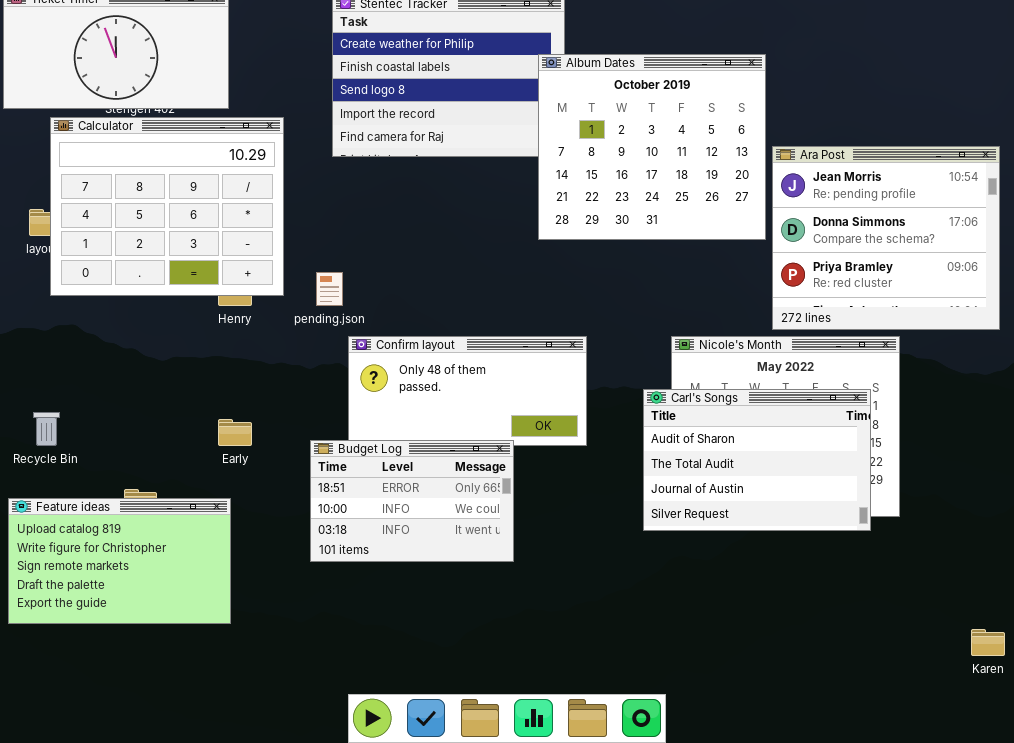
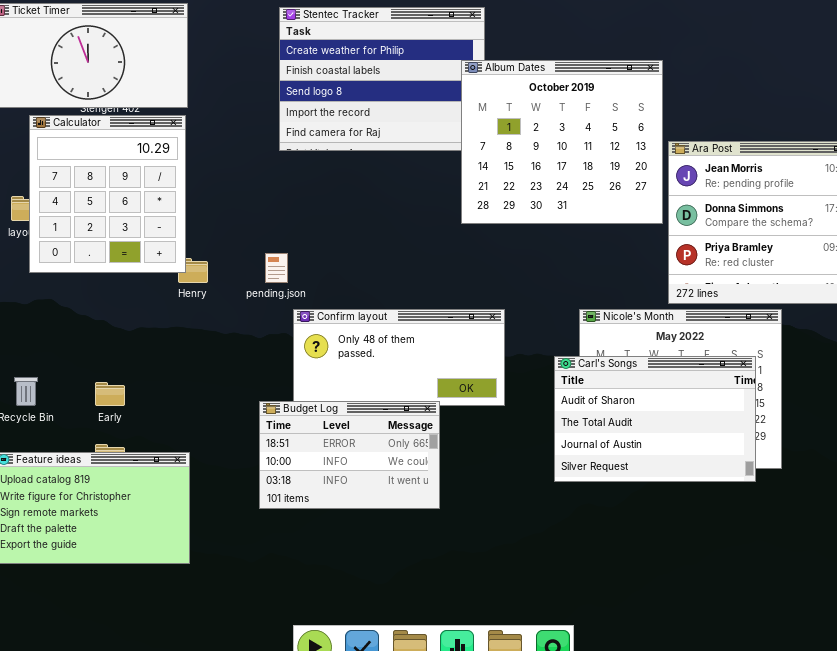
Calculator: [50,117,284,296] -> [29,115,186,273], resized
Early: [218,419,252,446] -> [95,382,125,406], moved

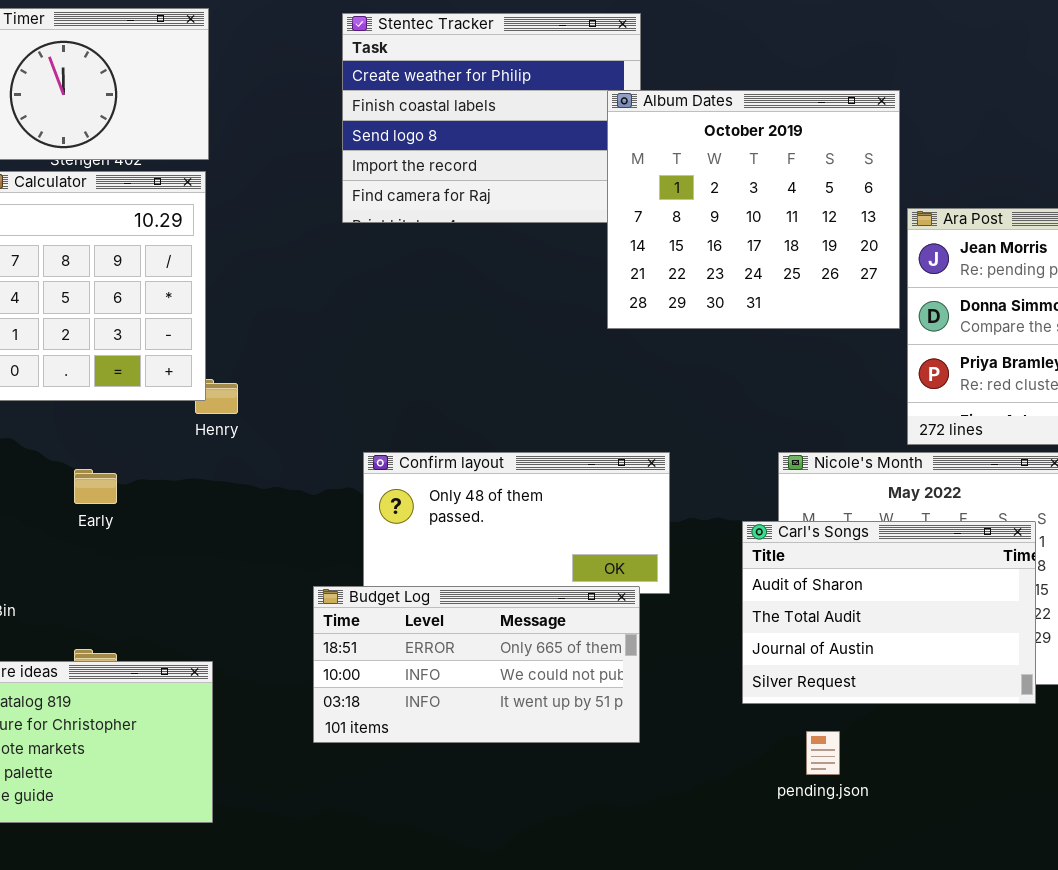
pending.json: [265,253,288,283] -> [806,731,840,775], moved
Early: [95,382,125,406] -> [74,469,117,504], moved
Budget Log: [259,401,440,509] -> [313,586,640,743], resized

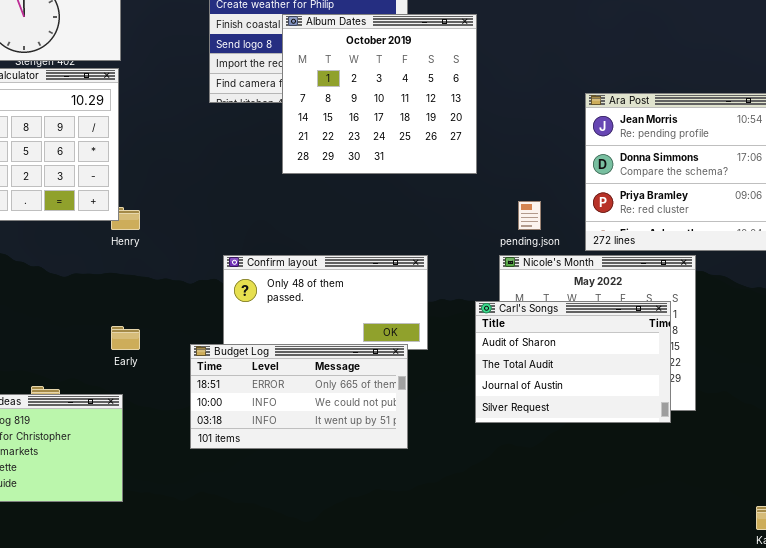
Album Dates: [607,90,900,329] -> [282,14,477,174], moved
Early: [74,469,117,504] -> [111,326,140,350], moved
pending.json: [806,731,840,775] -> [518,201,541,230], moved

